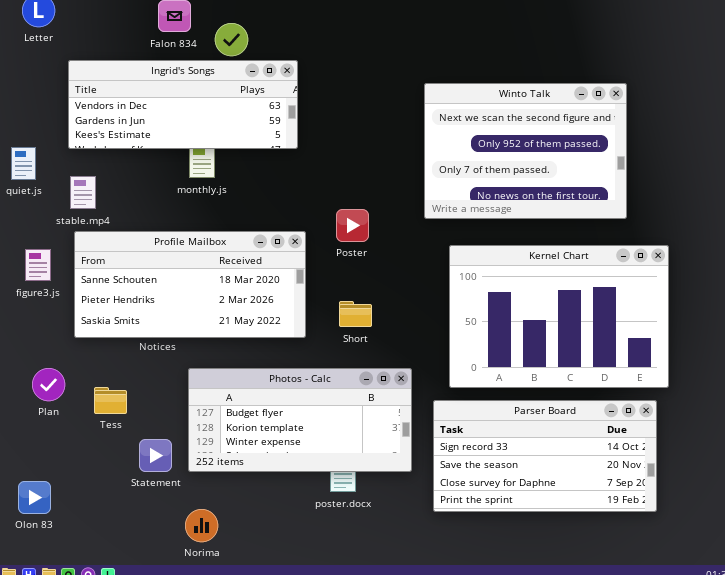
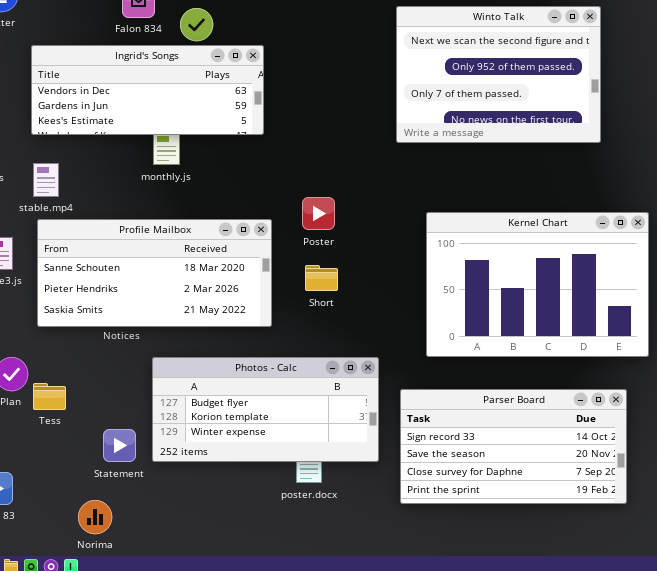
Winto Talk: [424,83,627,219] -> [396,6,601,143], moved
Kernel Chart: [449,245,669,388] -> [426,212,649,357], moved
Short: [339,301,372,327] -> [305,265,338,291], moved
Tess: [94,387,127,414] -> [33,383,66,410], moved
Norima: [185,509,218,542] -> [78,500,112,534], moved

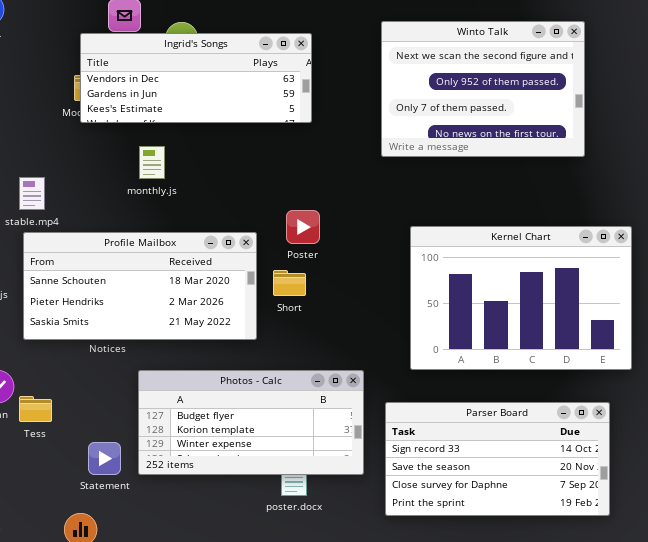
Ingrid's Songs: [31,45,264,135] -> [80,33,312,123], moved
Short: [305,265,338,291] -> [273,270,306,296], moved

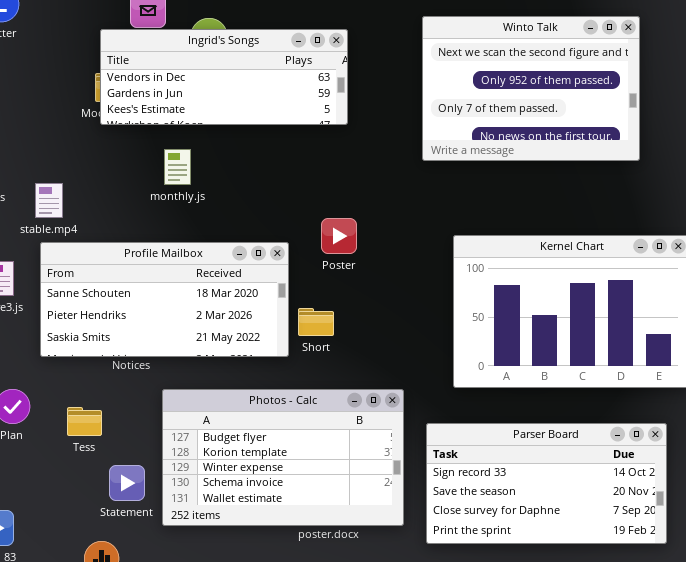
Short: [273,270,306,296] -> [298,308,334,336], moved
Photos - Calc: [138,370,364,475] -> [162,389,404,526], resized
Tess: [19,396,52,422] -> [67,407,102,436], moved

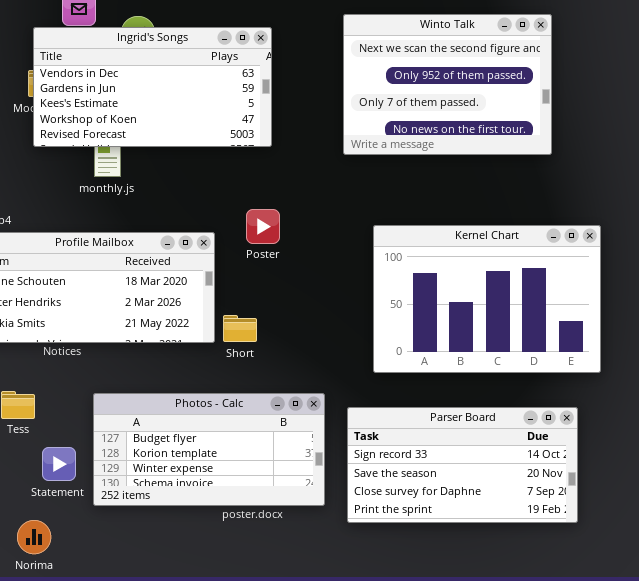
Ingrid's Songs: [100,29,348,125] -> [33,27,272,147], resized
Short: [298,308,334,336] -> [223,315,257,342], moved
Photos - Calc: [162,389,404,526] -> [93,393,325,506], resized

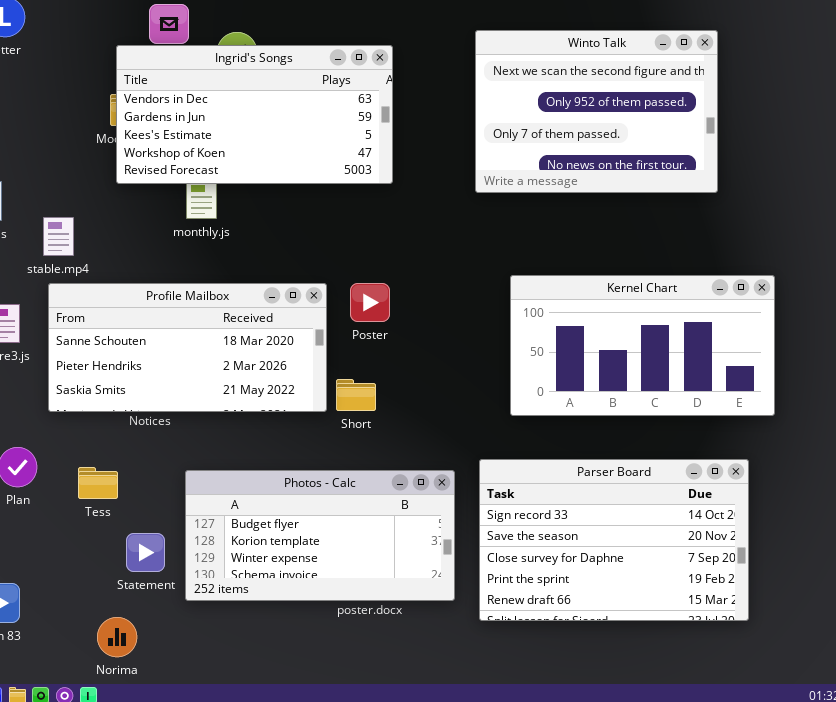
Poster: [246,209,280,244] -> [350,283,390,322], moved
Kernel Chart: [373,225,601,373] -> [510,275,775,416], resized
Parser Board: [347,407,578,523] -> [479,459,749,621], resized

